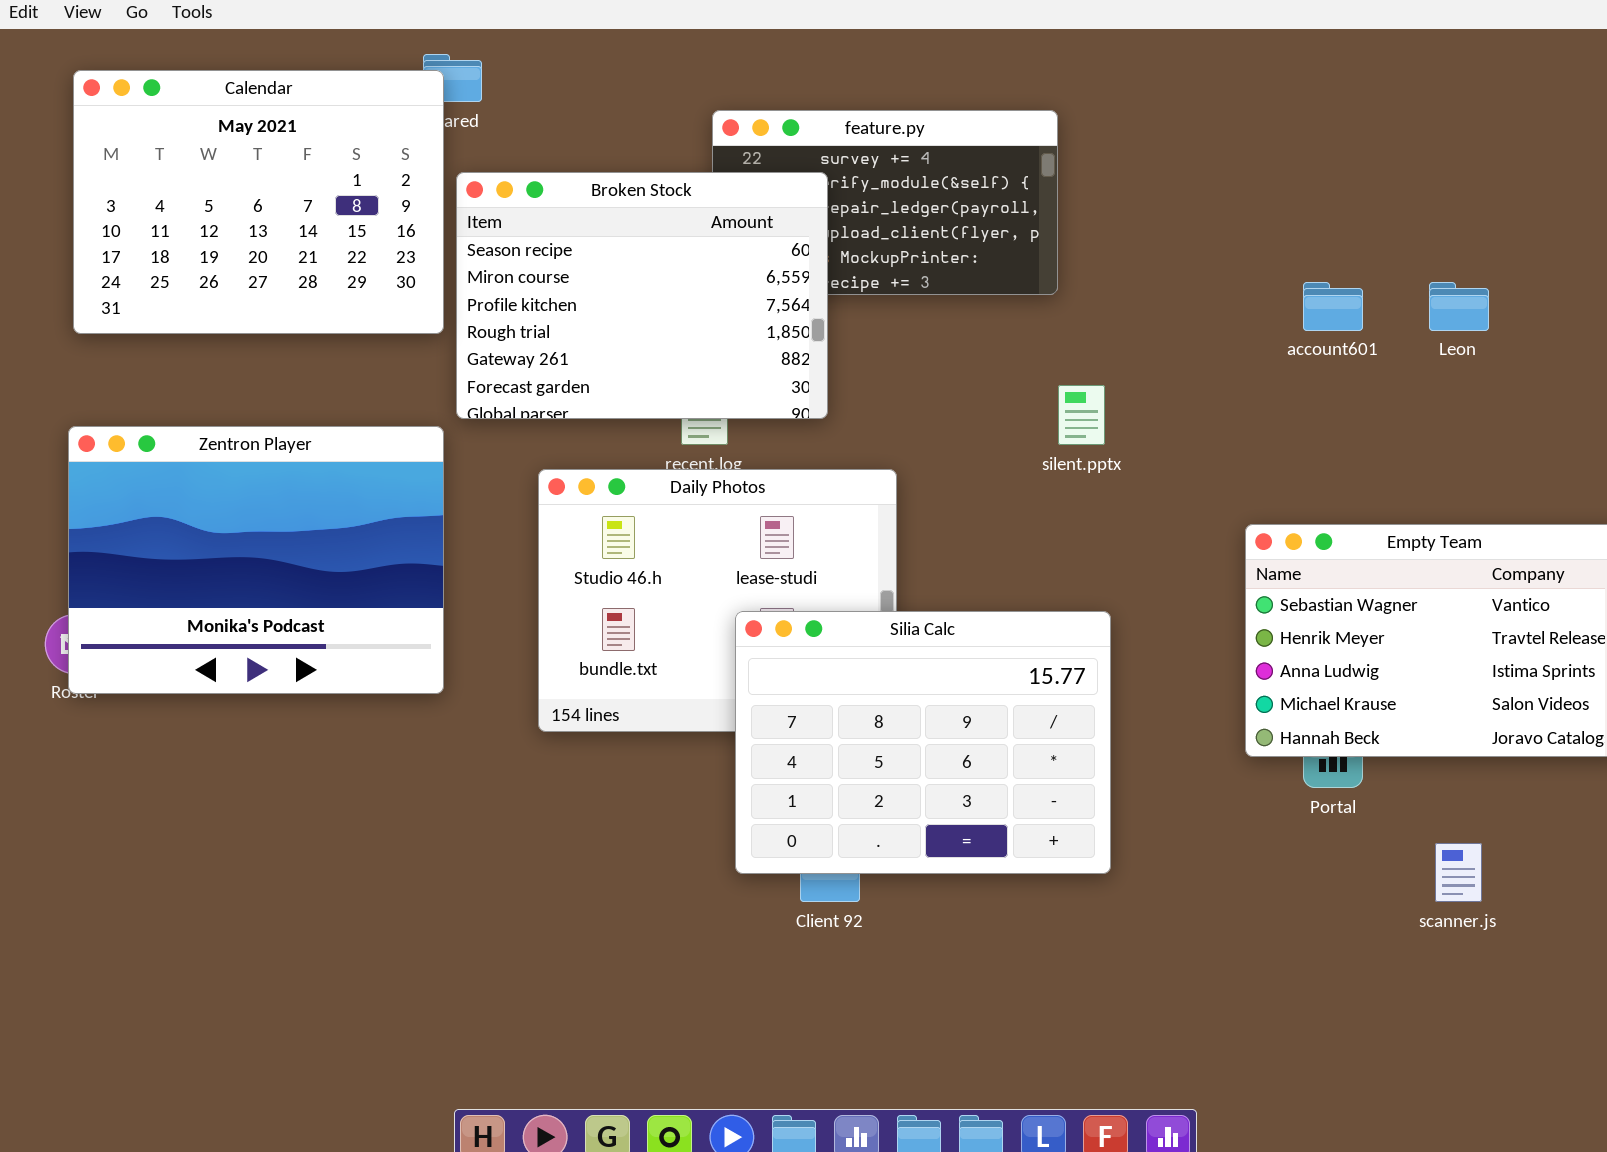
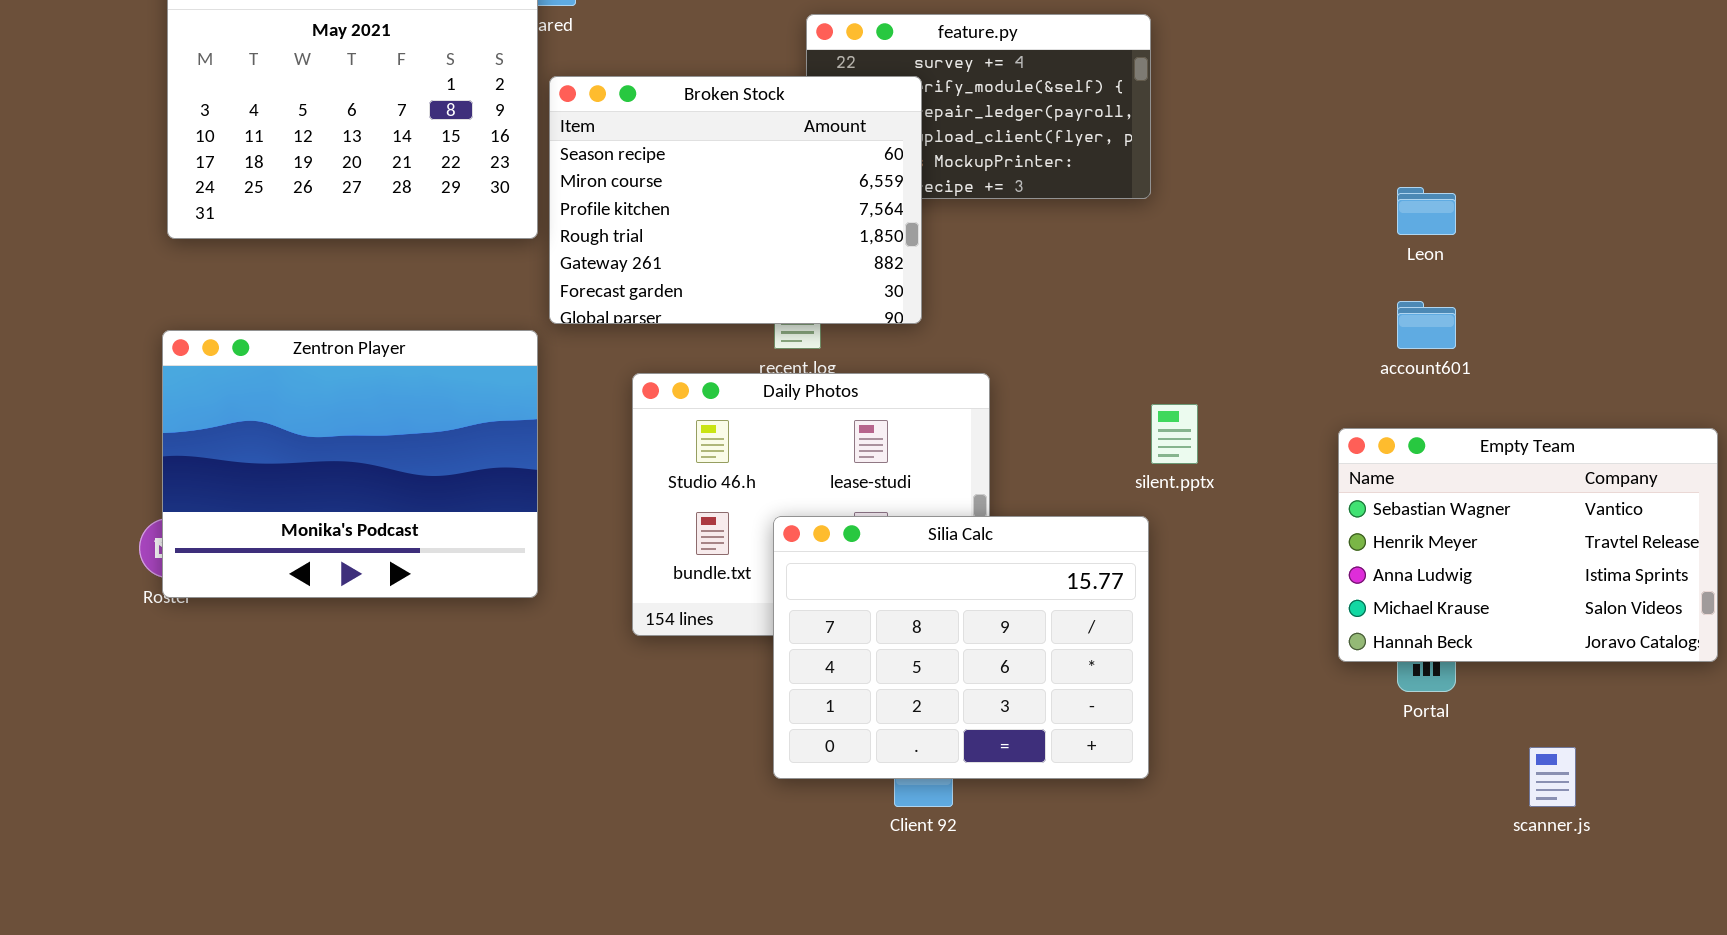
account601: [1303,282,1363,331] -> [1397,301,1456,349], moved
Leon: [1429,282,1489,331] -> [1397,187,1456,235], moved
silent.pptx: [1058,385,1105,445] -> [1151,404,1198,464], moved
Silia Calc: [735,611,1111,874] -> [773,516,1149,779], moved

